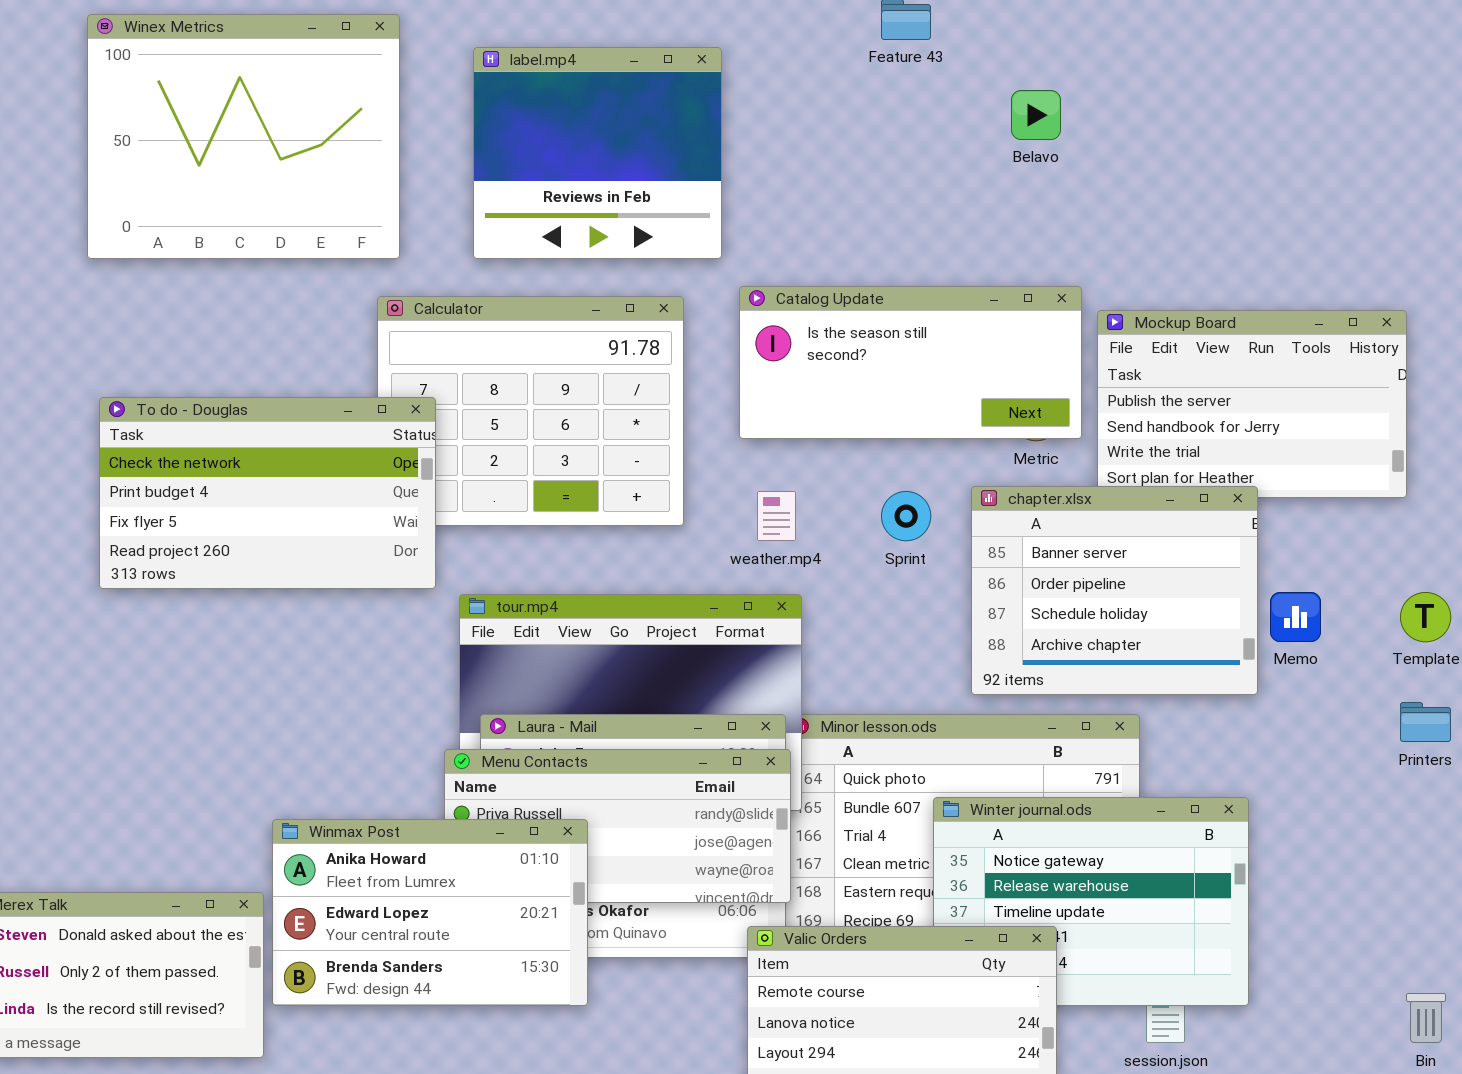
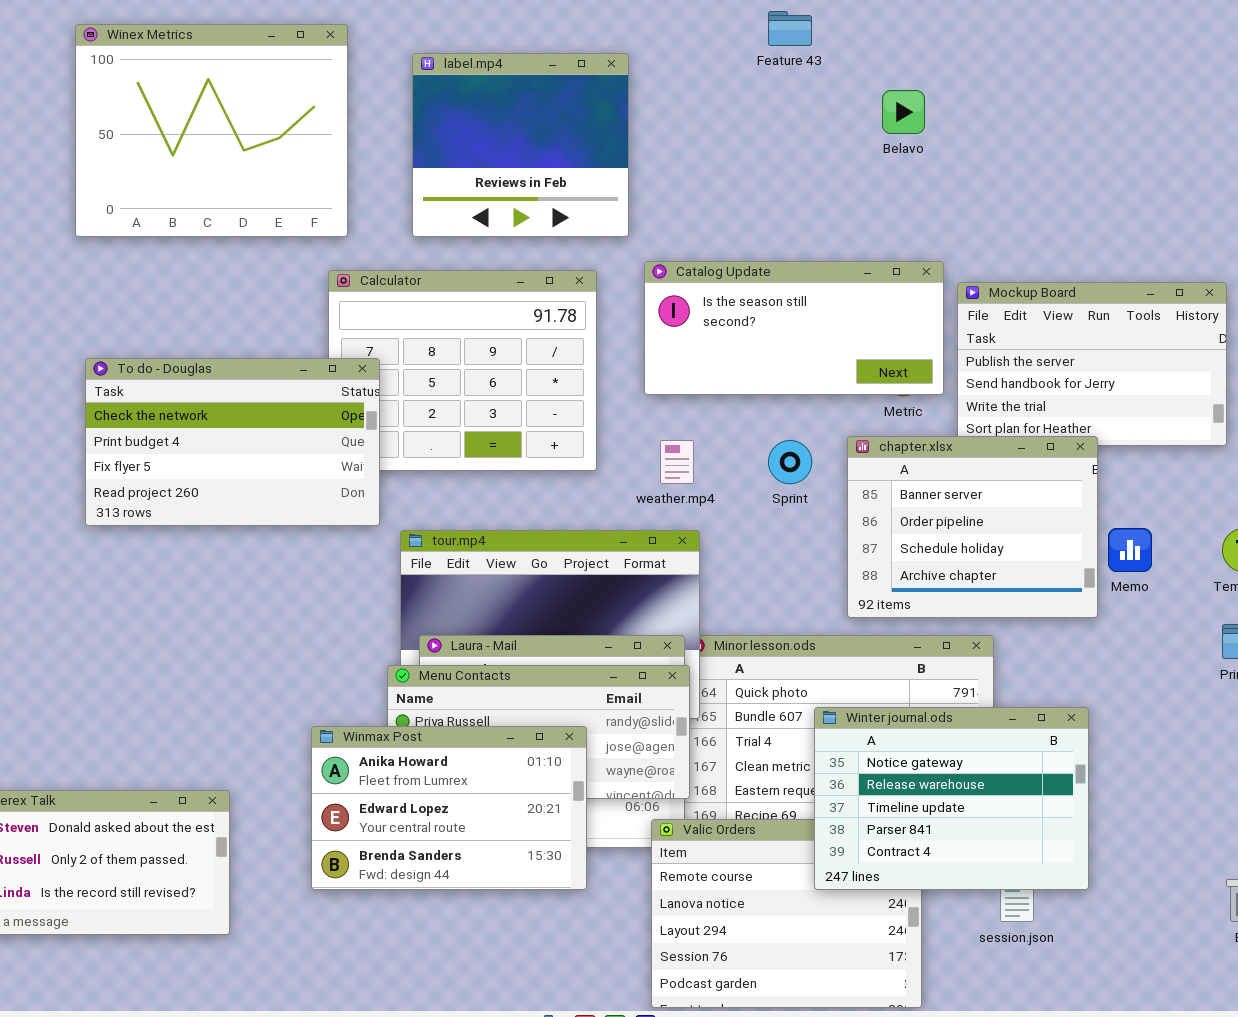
Winter journal.ods: [933,797,1249,1006] -> [814,707,1089,890], raised
Winmax Post: [272,819,588,1006] -> [311,726,587,890], moved

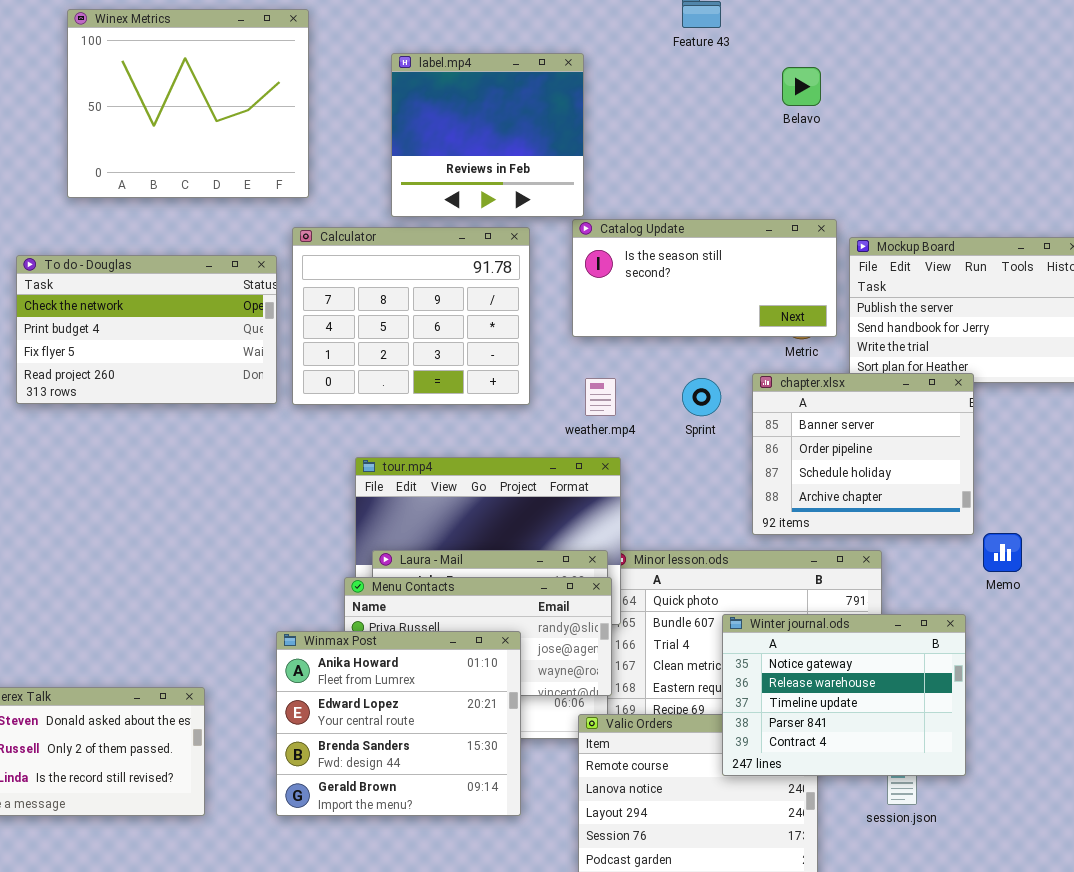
label.mp4: [412,53,629,237] -> [391,53,584,217], moved
To do - Douglas: [85,358,380,526] -> [16,255,277,404], moved
Memo: [1108,528,1152,572] -> [983,533,1022,572], moved
Winmax Post: [311,726,587,890] -> [276,631,521,816], resized

